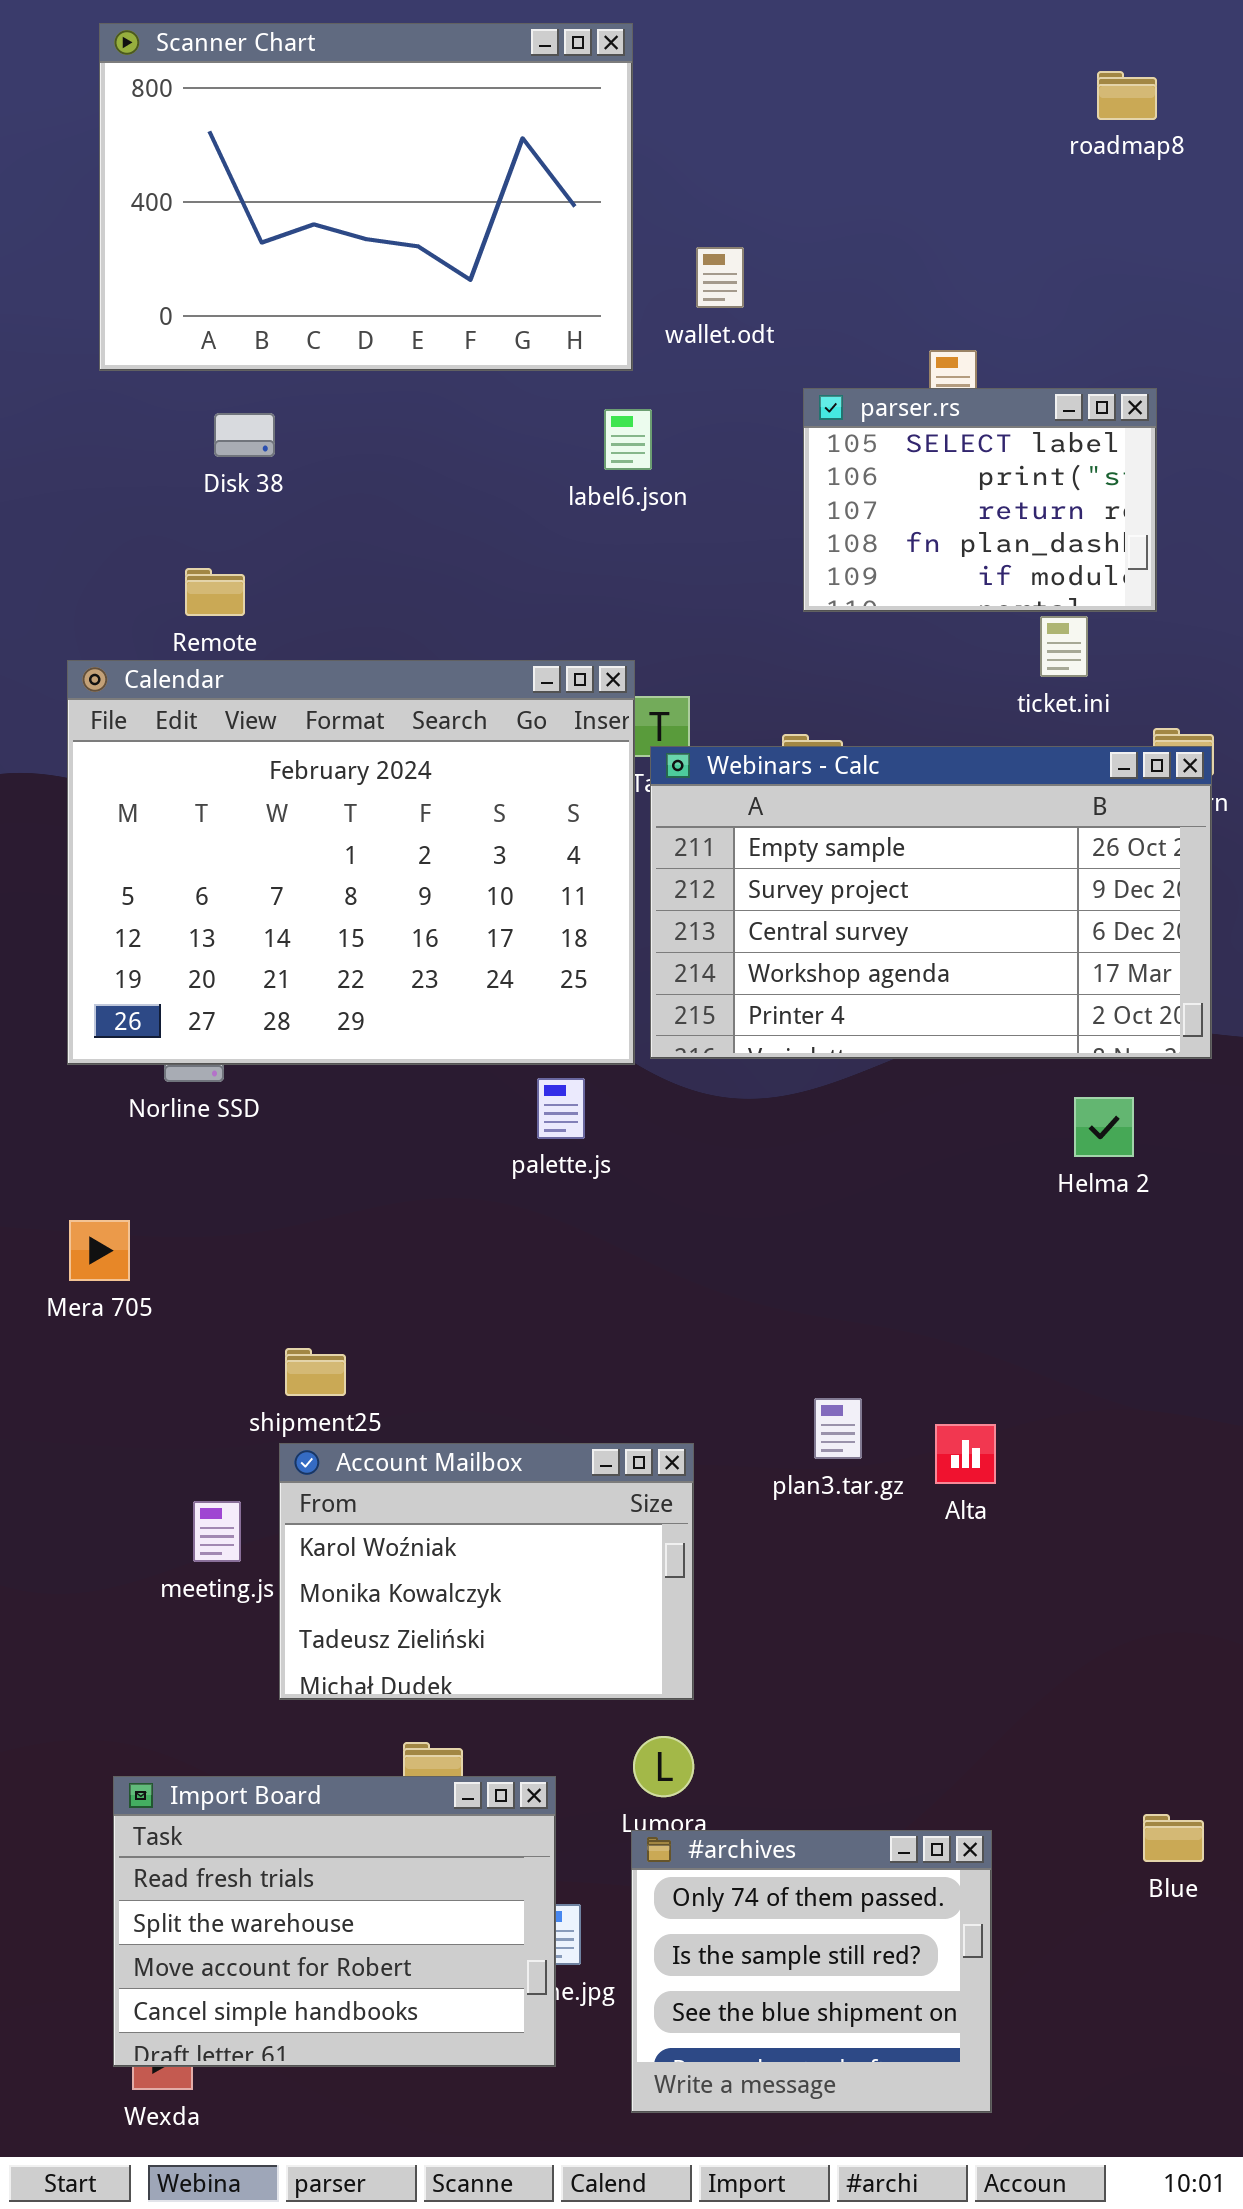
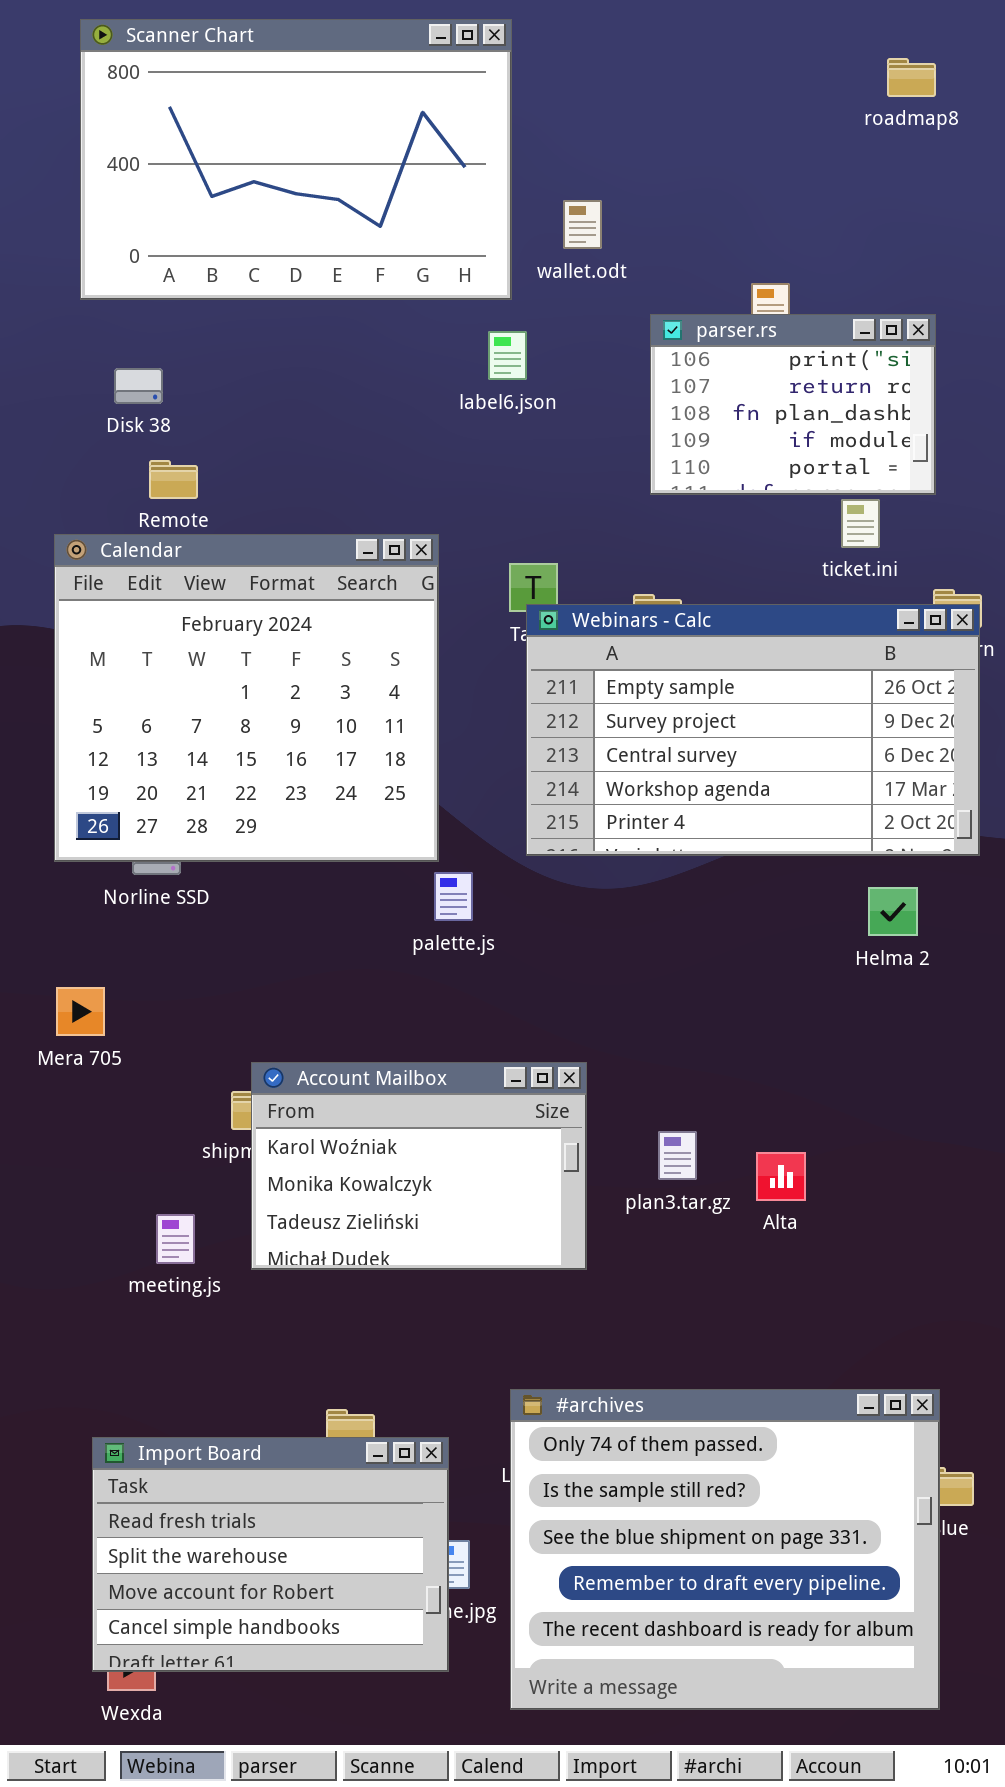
parser.rs: [803,388,1157,612] -> [650,314,936,495], scrolled down 1 row
Disk 38: [214,413,275,457] -> [114,368,163,404], moved
Calendar: [67,660,635,1065] -> [54,534,439,862], resized
Account Mailbox: [279,1443,694,1700] -> [251,1062,587,1270], moved
#archives: [631,1830,992,2113] -> [510,1389,940,1710], resized

